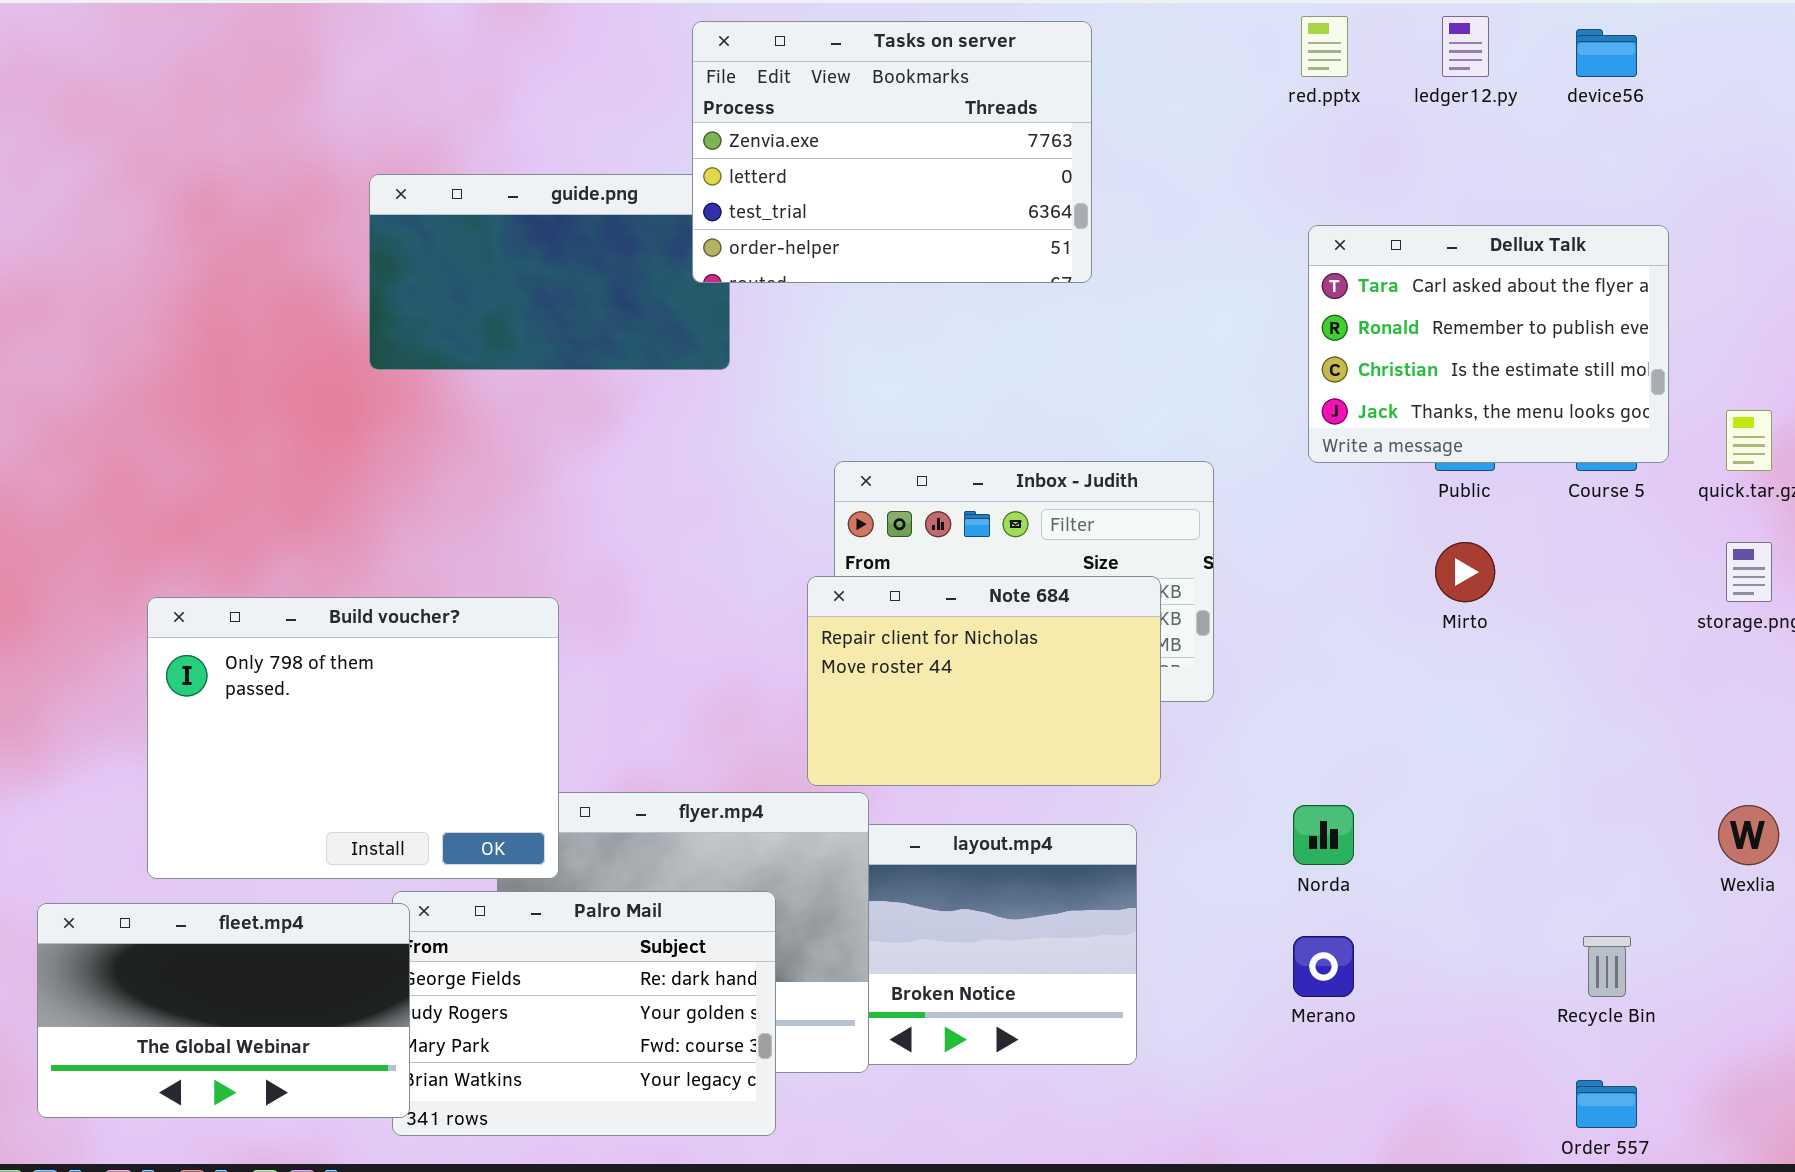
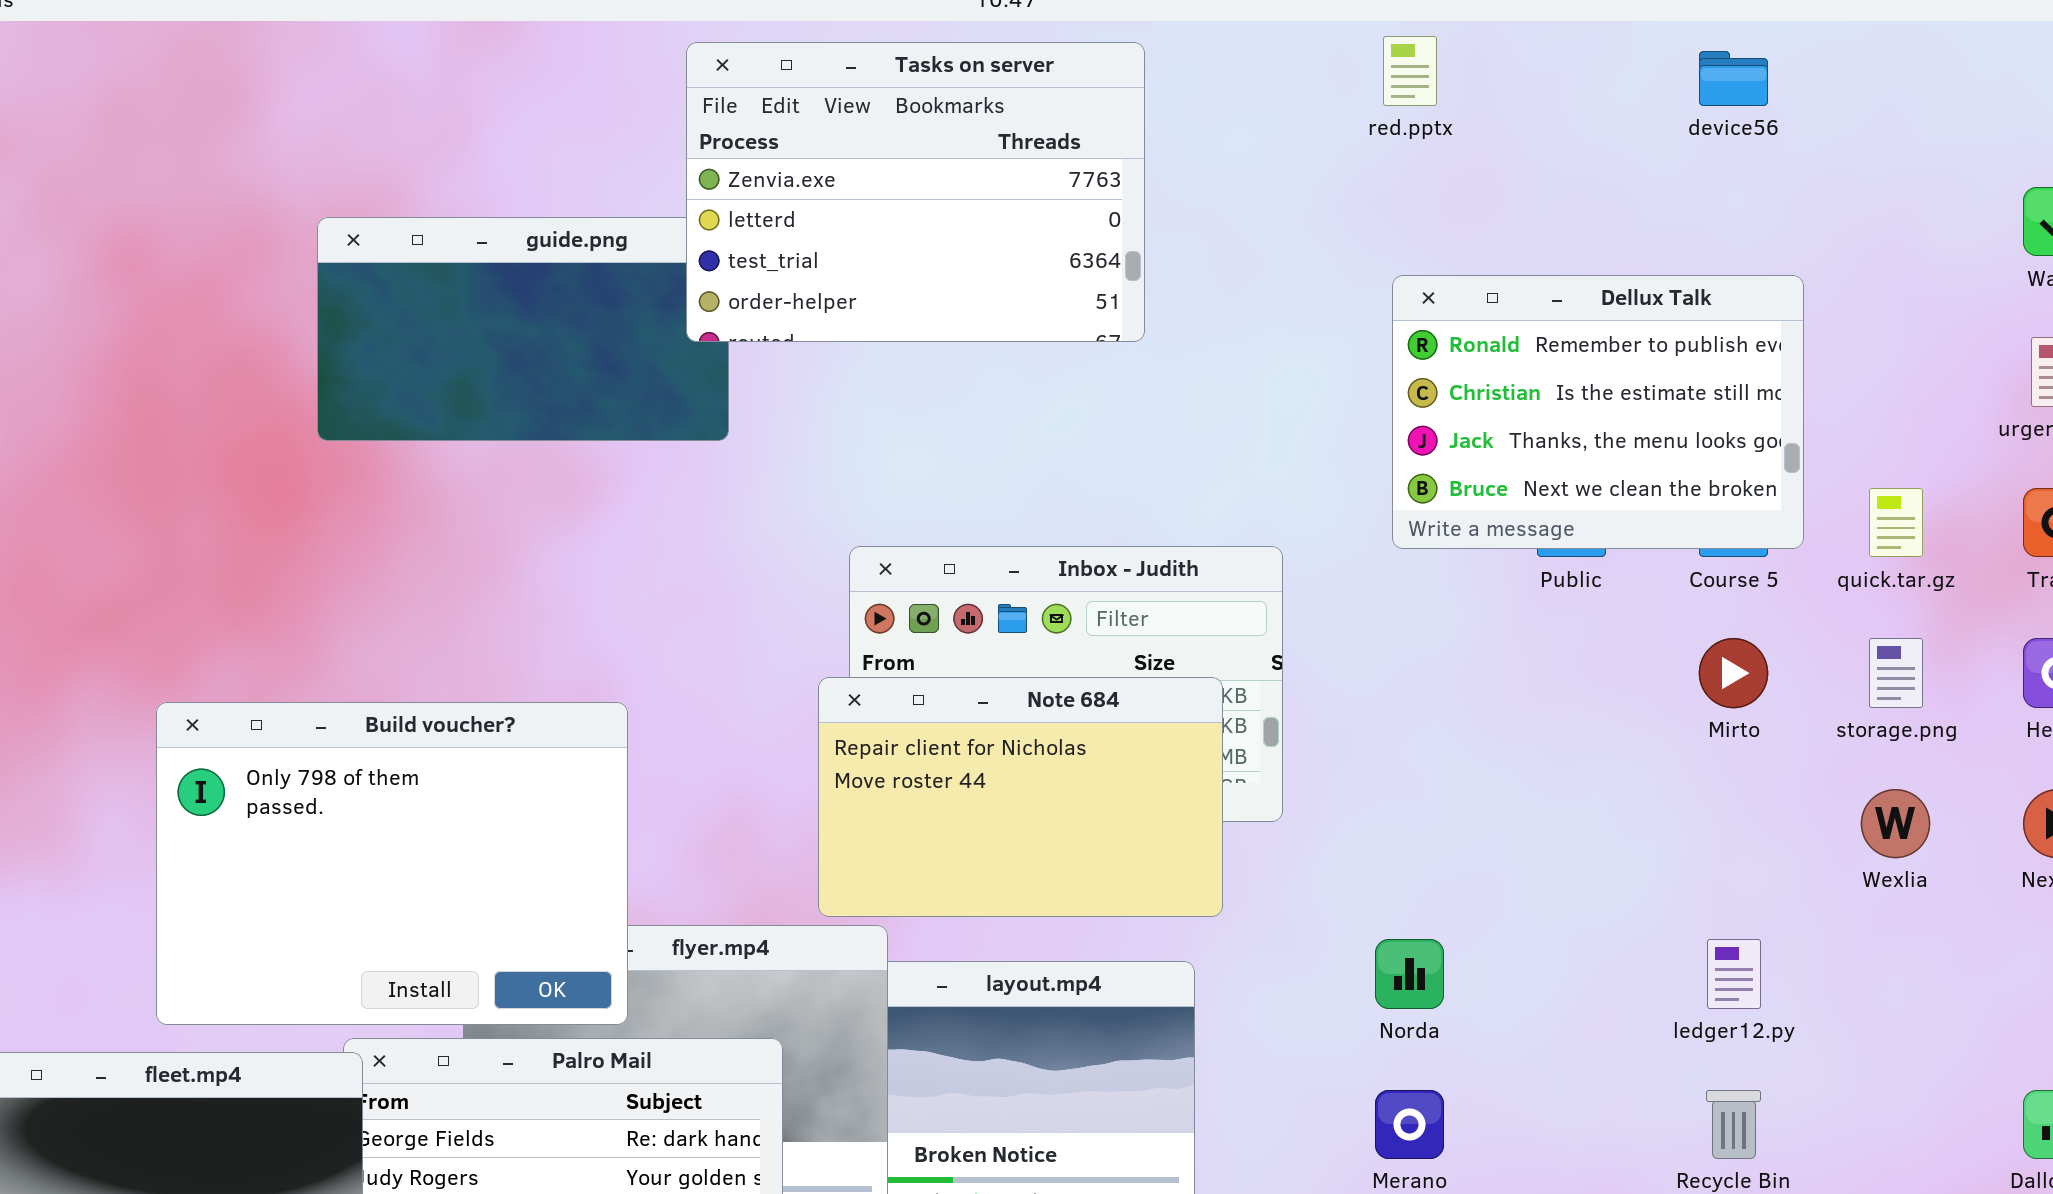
ledger12.py: [1442,16,1489,77] -> [1707,939,1761,1009], moved
Dellux Talk: [1308,225,1669,463] -> [1392,275,1804,549], scrolled down 1 row
Mirto: [1435,542,1495,602] -> [1699,638,1768,708], moved
Build voucher?: [147,597,559,879] -> [156,702,628,1025], moved
Wexlia: [1718,805,1779,865] -> [1861,789,1930,858], moved

